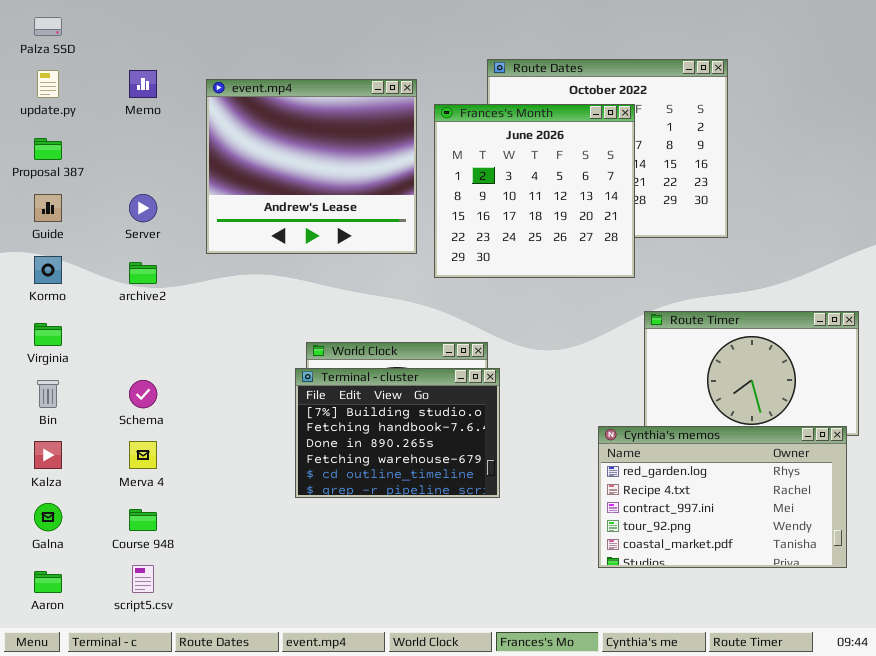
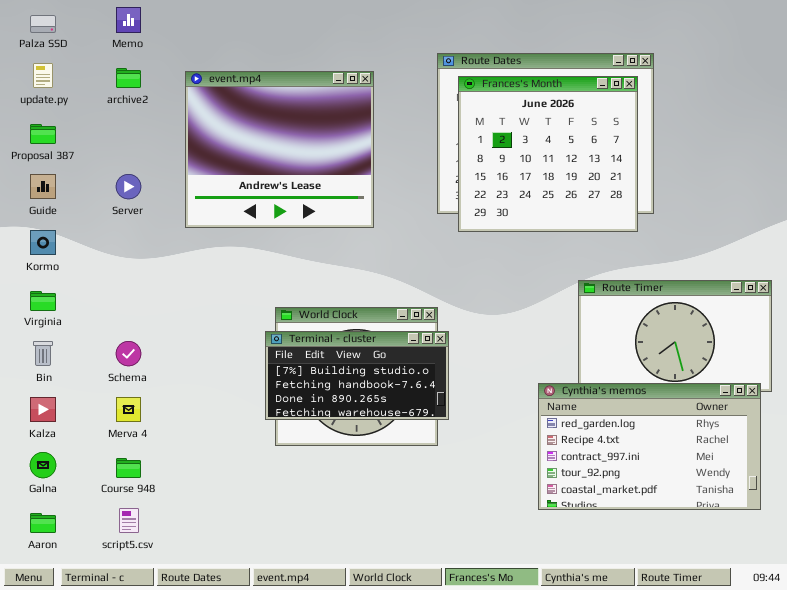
Memo: [129,70,157,98] -> [116,7,141,33], moved
Frances's Month: [434,104,635,278] -> [458,76,638,232], moved
archive2: [129,262,157,284] -> [116,68,141,88], moved
Terminal - cluster: [295,368,500,498] -> [265,331,449,420], resized

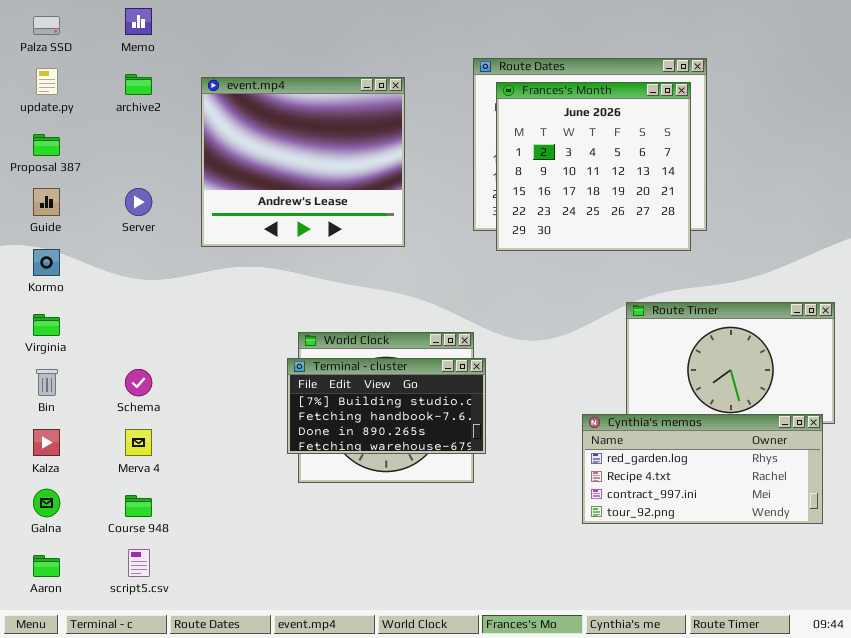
Cynthia's memos: [538,383,761,510] -> [582,414,823,524], resized

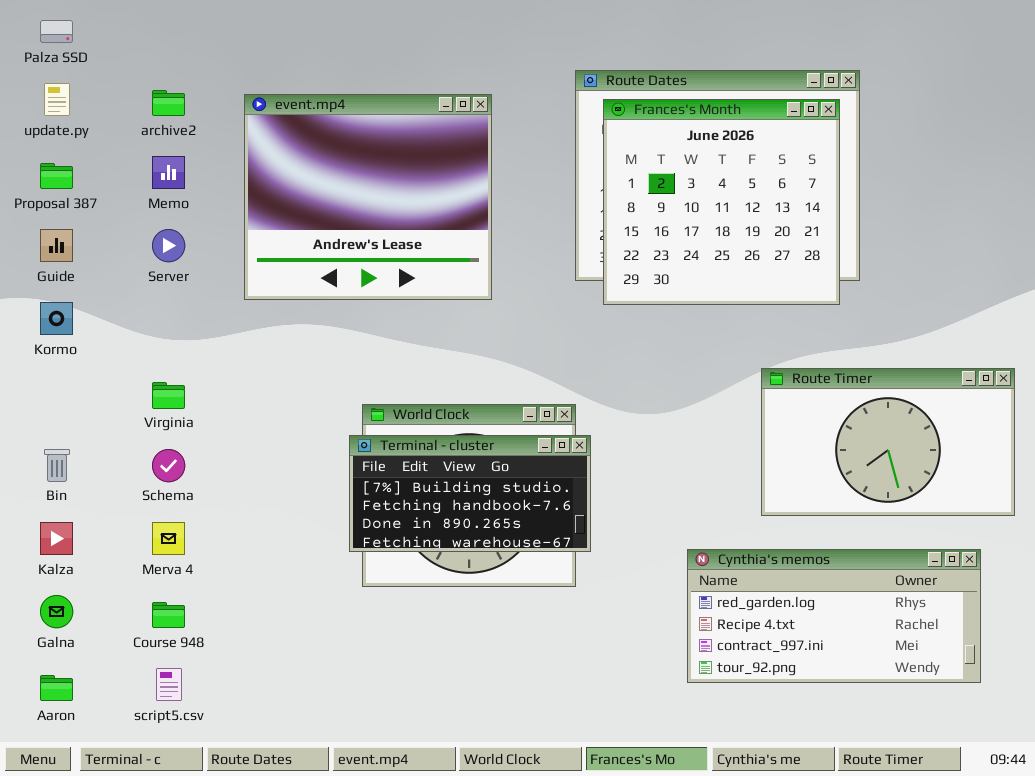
Memo: [125,8,152,35] -> [152,156,185,189], moved
Virginia: [33,314,60,336] -> [152,382,185,409], moved
Cynthia's memos: [582,414,823,524] -> [687,549,981,683], moved

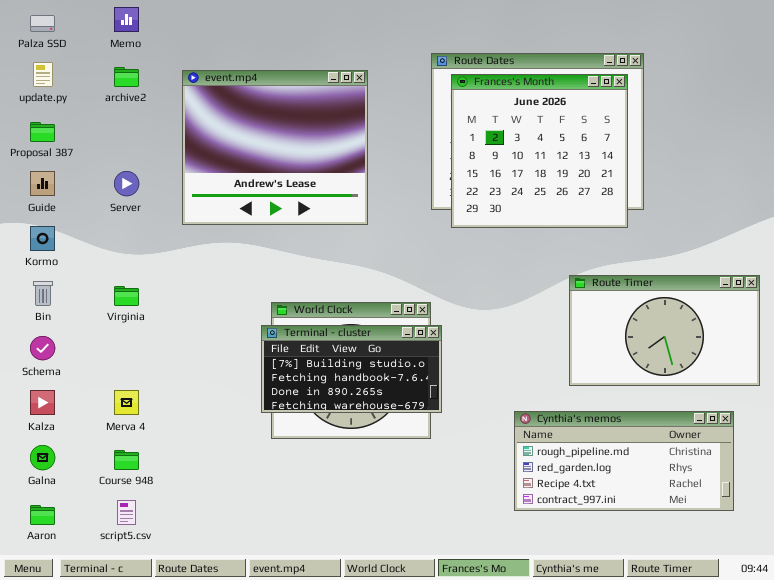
Memo: [152,156,185,189] -> [114,7,139,32], moved
Bin: [44,449,70,482] -> [33,281,53,306], moved
Schema: [152,449,185,482] -> [30,336,55,360], moved
Cynthia's memos: [687,549,981,683] -> [514,411,734,511], scrolled up 1 row

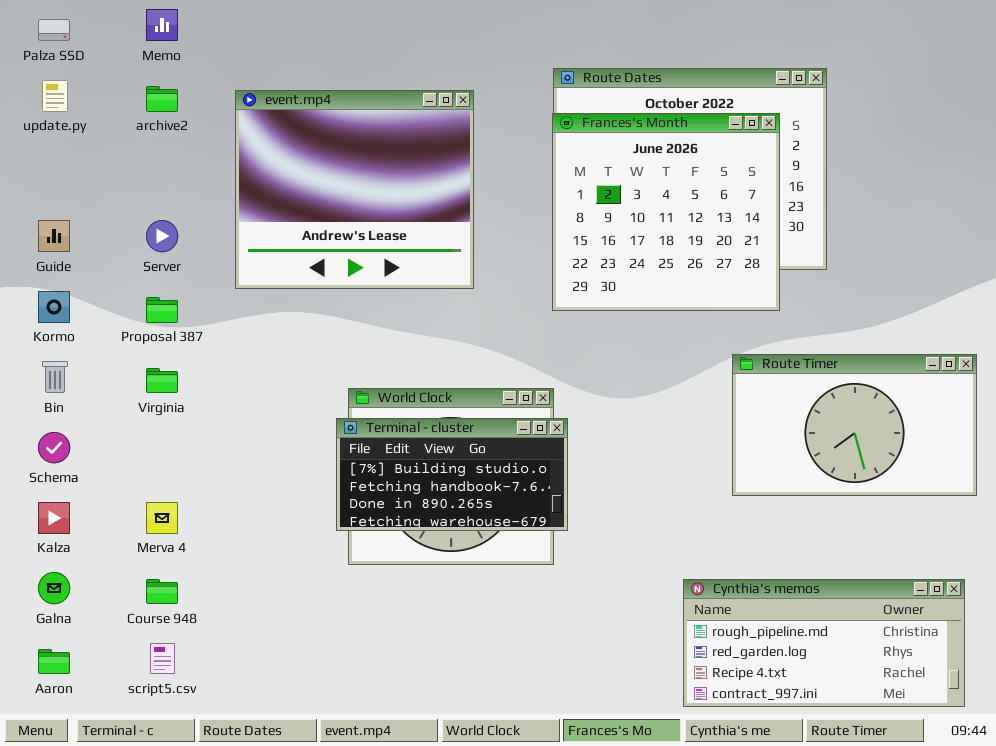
Frances's Month: [451,74,628,228] -> [552,113,780,311], moved
Proposal 387: [30,122,55,142] -> [146,297,178,323], moved
Cynthia's memos: [514,411,734,511] -> [683,579,965,707], moved

